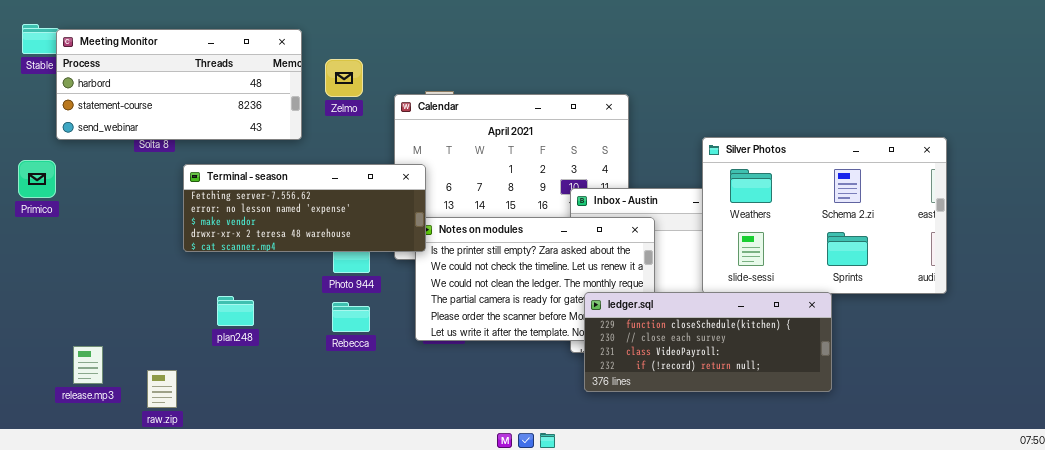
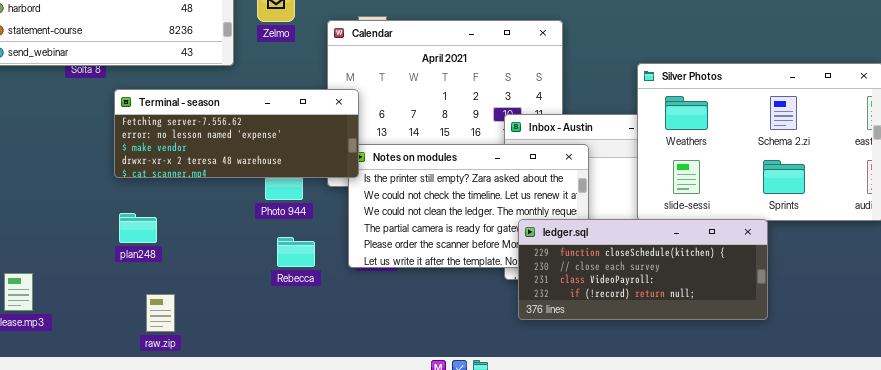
plan248: [217,296,254,326] -> [119,213,157,243], moved
Rebecca: [332,302,370,332] -> [277,237,315,267], moved
raw.zip: [147,370,177,408] -> [146,294,175,332], moved

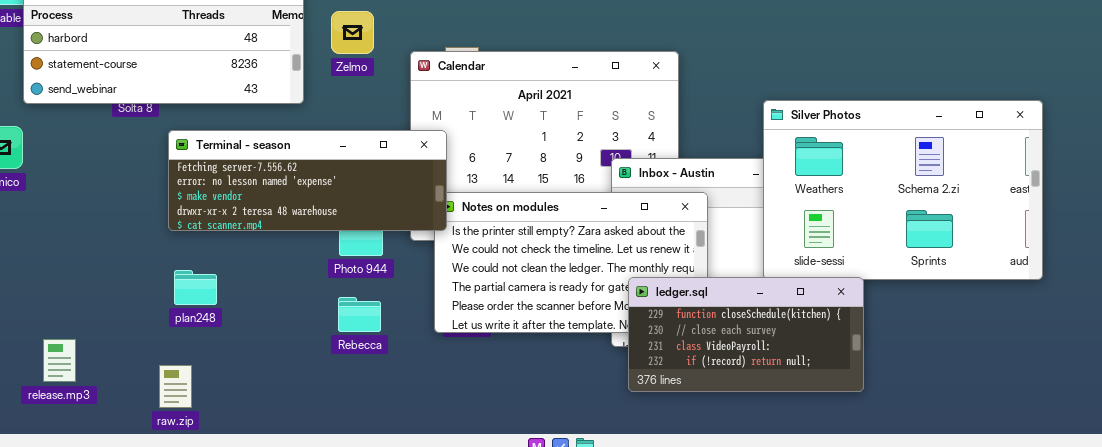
ledger.sql: [518,219,768,320] -> [628,277,864,392], resized
Rebecca: [277,237,315,267] -> [338,297,381,332], moved
raw.zip: [146,294,175,332] -> [159,365,192,408], moved

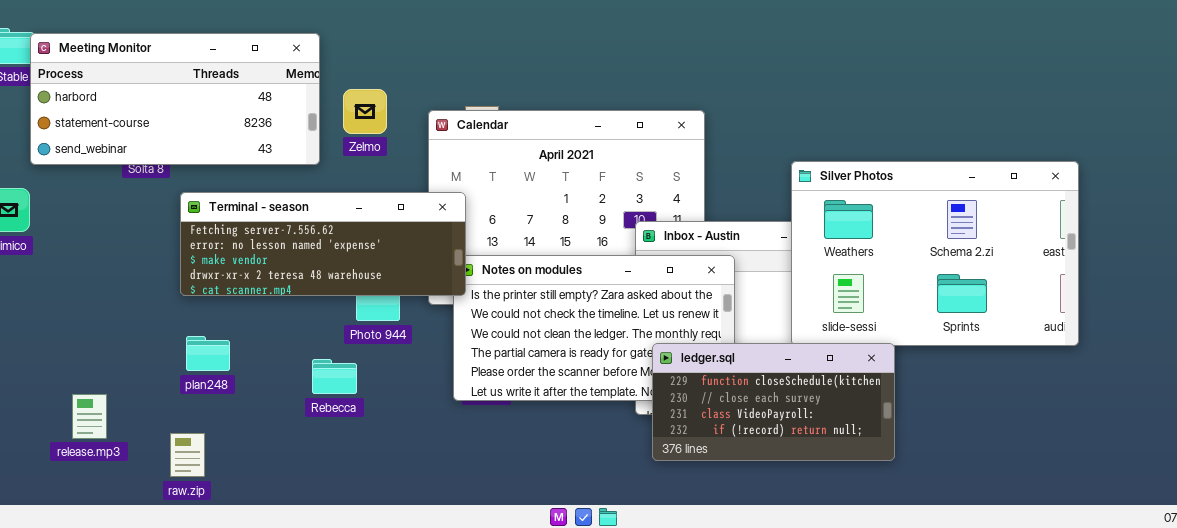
Zelmo: [331,11,374,54] -> [343,89,387,134], moved
Rebecca: [338,297,381,332] -> [312,359,357,394], moved
release.mp3: [43,339,76,382] -> [72,394,107,439], moved

